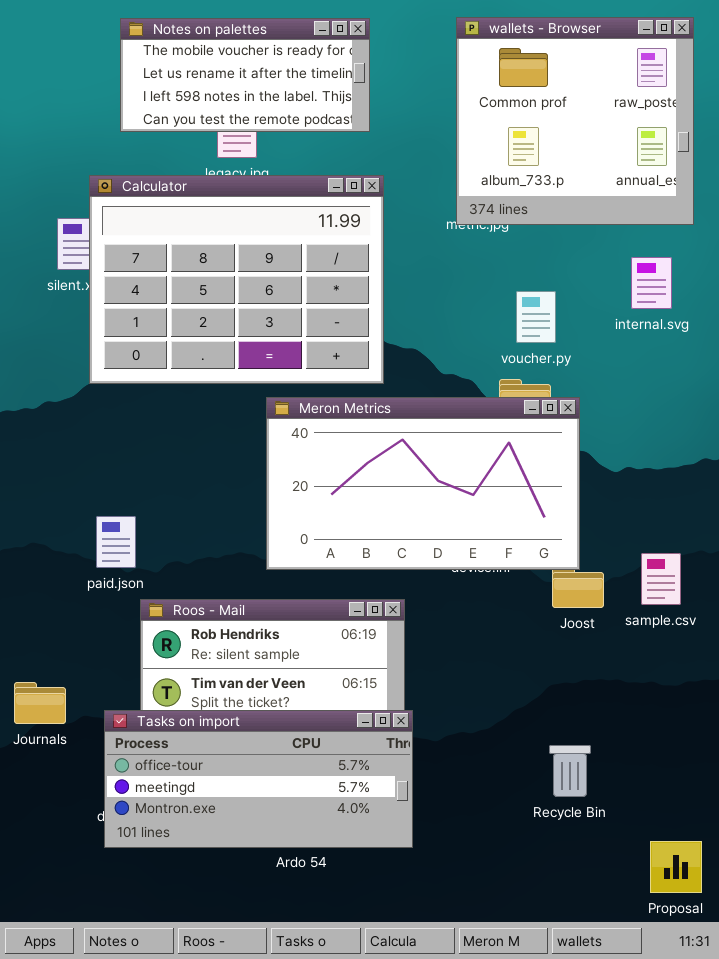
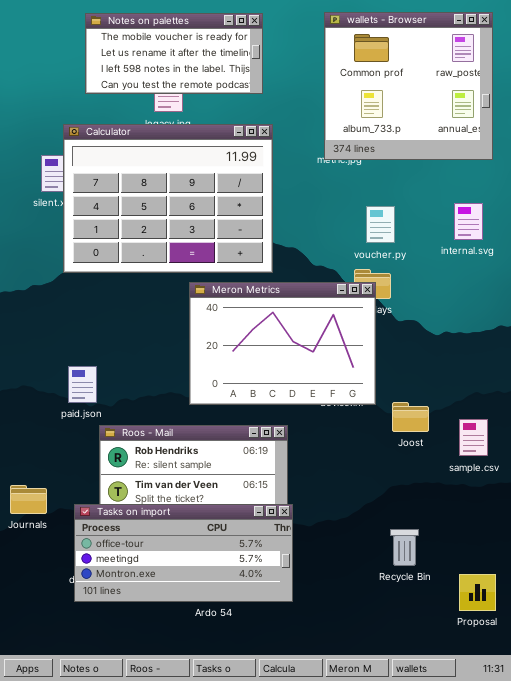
internal.svg: [631,257,672,309] -> [454,203,483,240], moved
Meron Metrics: [266,397,580,570] -> [189,282,376,405], resized
sample.csv: [641,553,681,605] -> [459,419,488,456], moved
Proposal: [650,841,702,893] -> [459,574,496,611], moved

